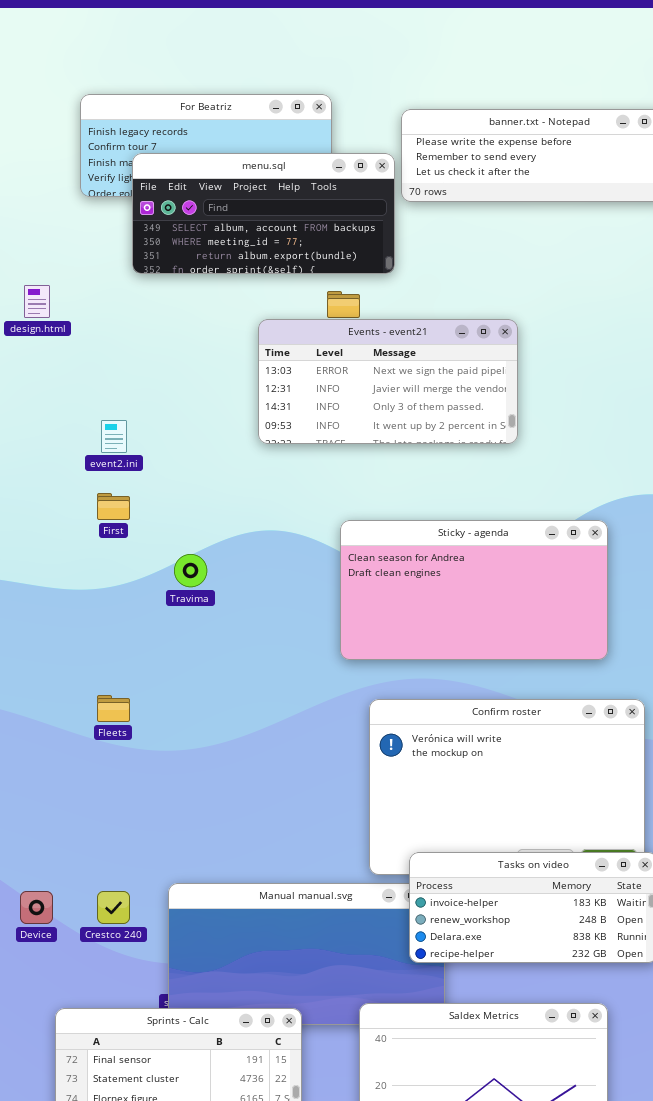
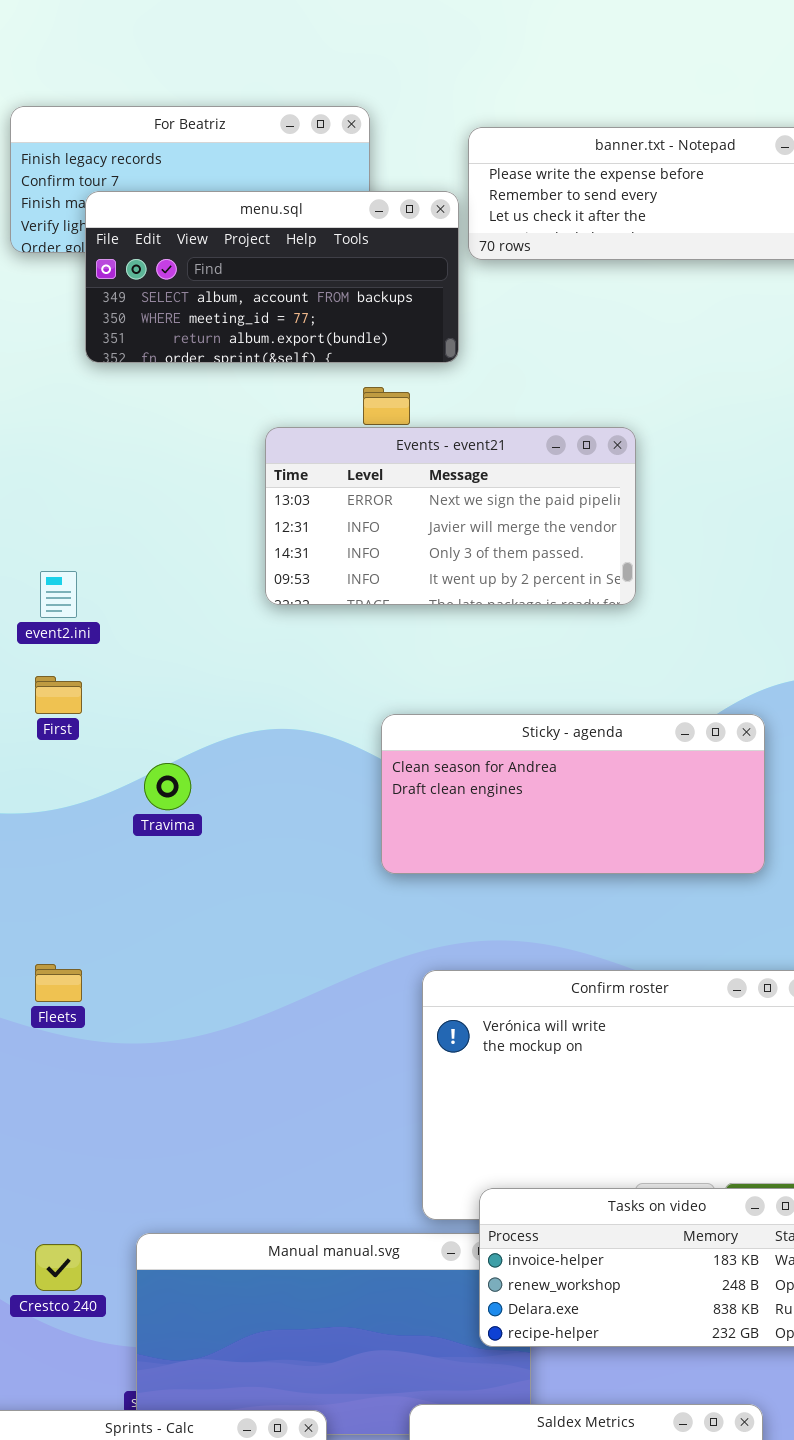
Sticky - agenda: [340,520,608,660] -> [381,714,765,874], resized

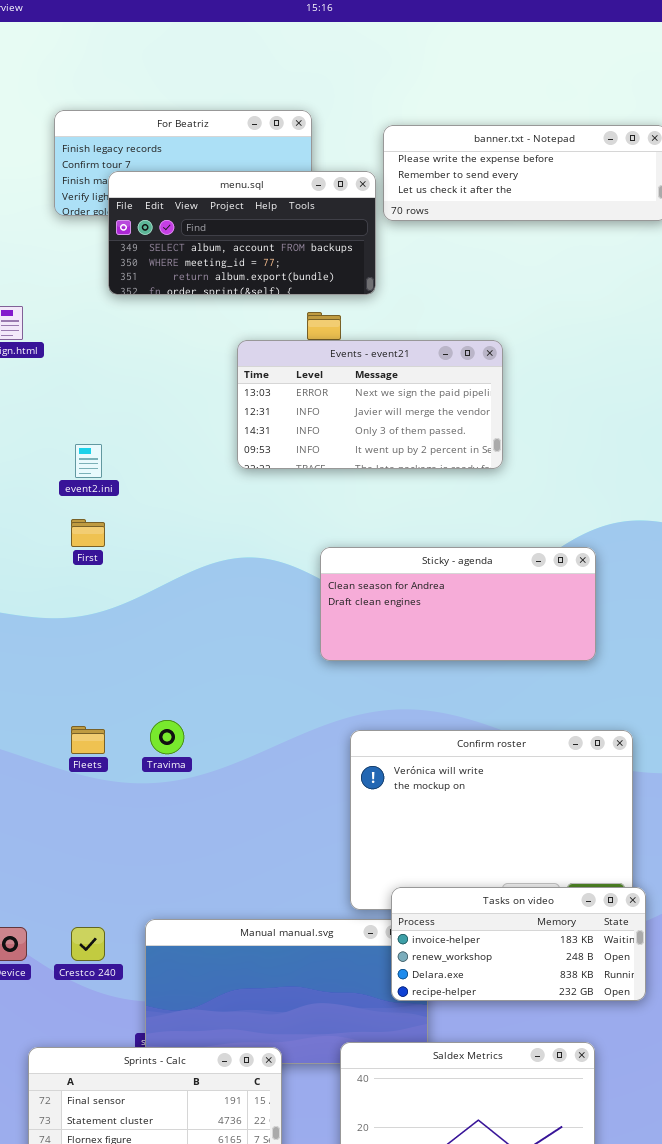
Travima: [144,763,191,810] -> [150,720,184,754], moved

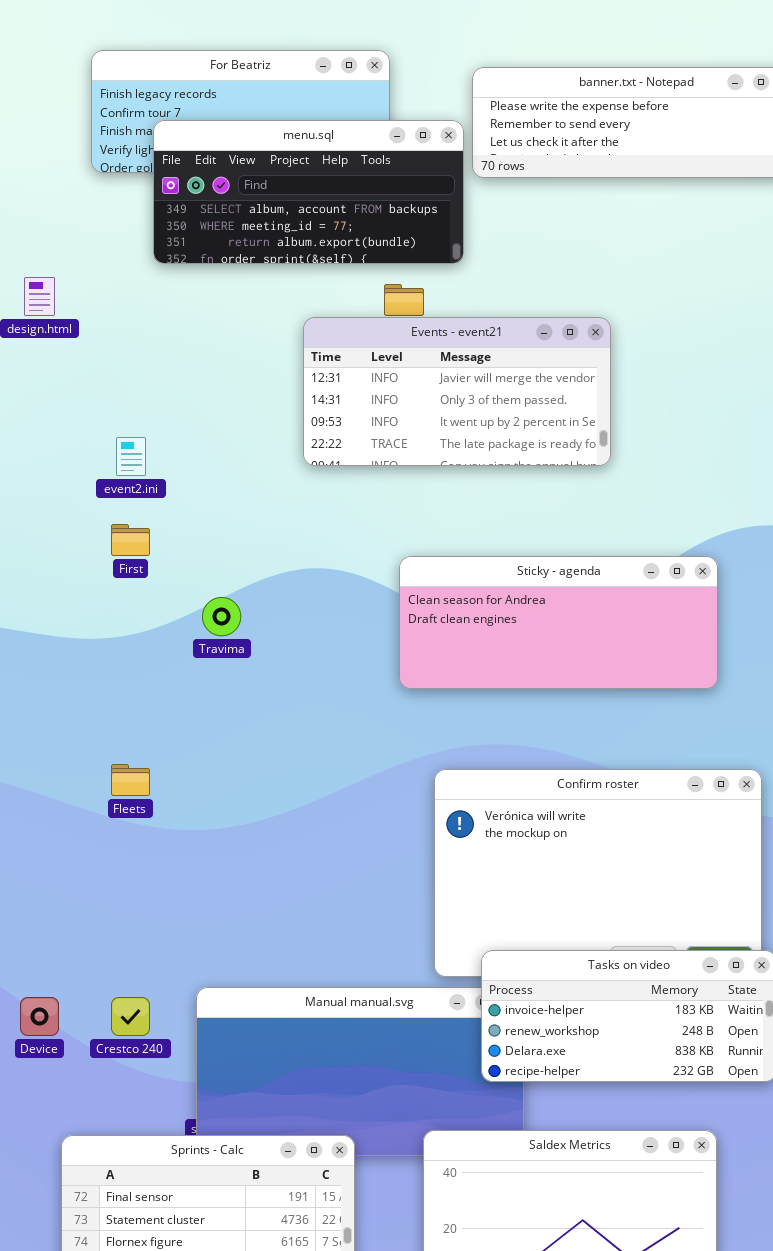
Events - event21: [237,340,503,469] -> [303,317,611,466], scrolled down 1 row
Travima: [150,720,184,754] -> [202,597,241,636], moved

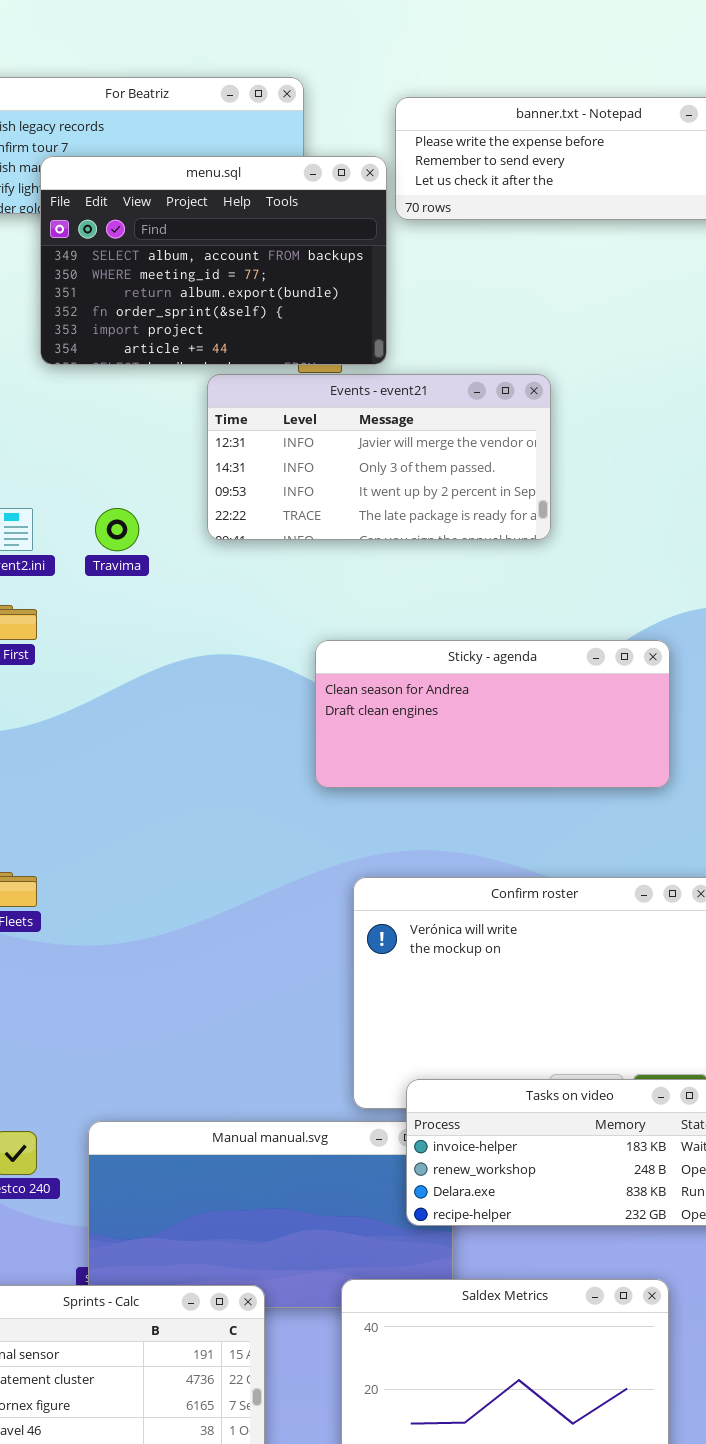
menu.sql: [153,120,464,264] -> [40,156,387,365], resized
Travima: [202,597,241,636] -> [95,508,139,551], moved

